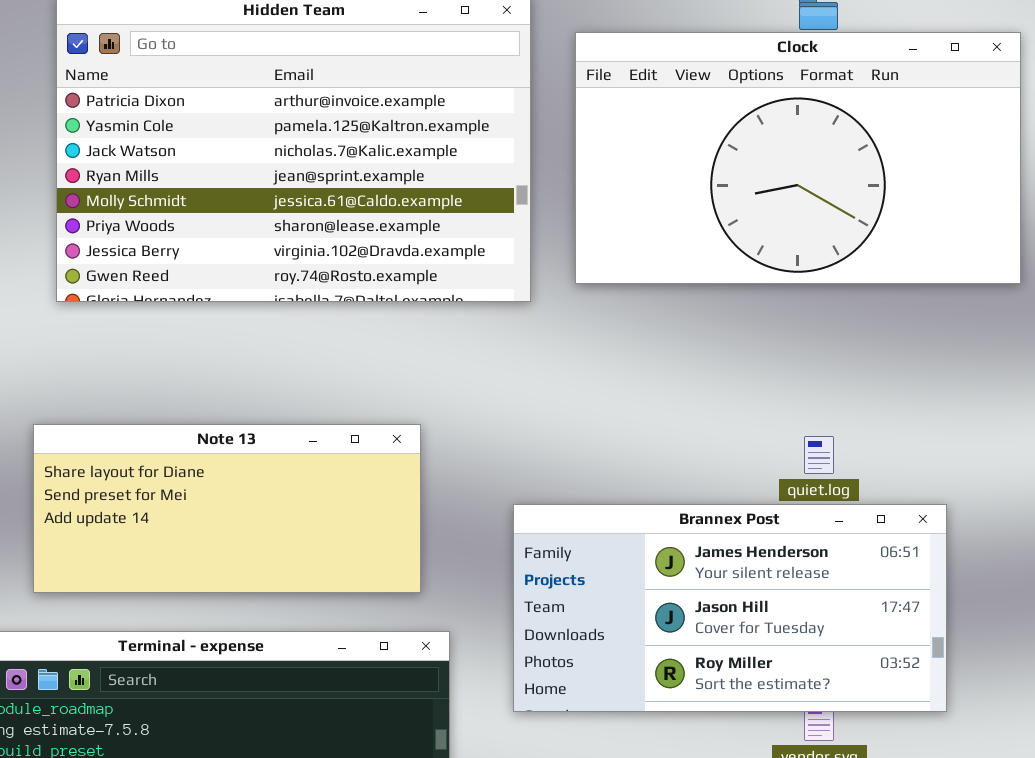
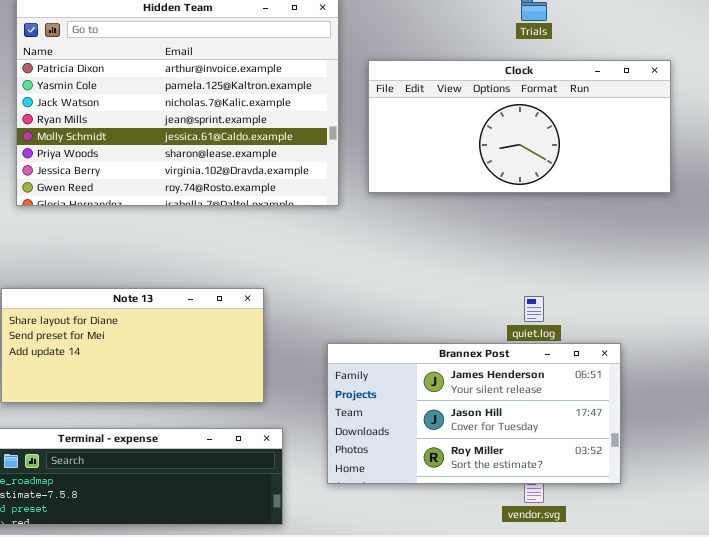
Clock: [575,32,1021,284] -> [368,60,671,193], resized

